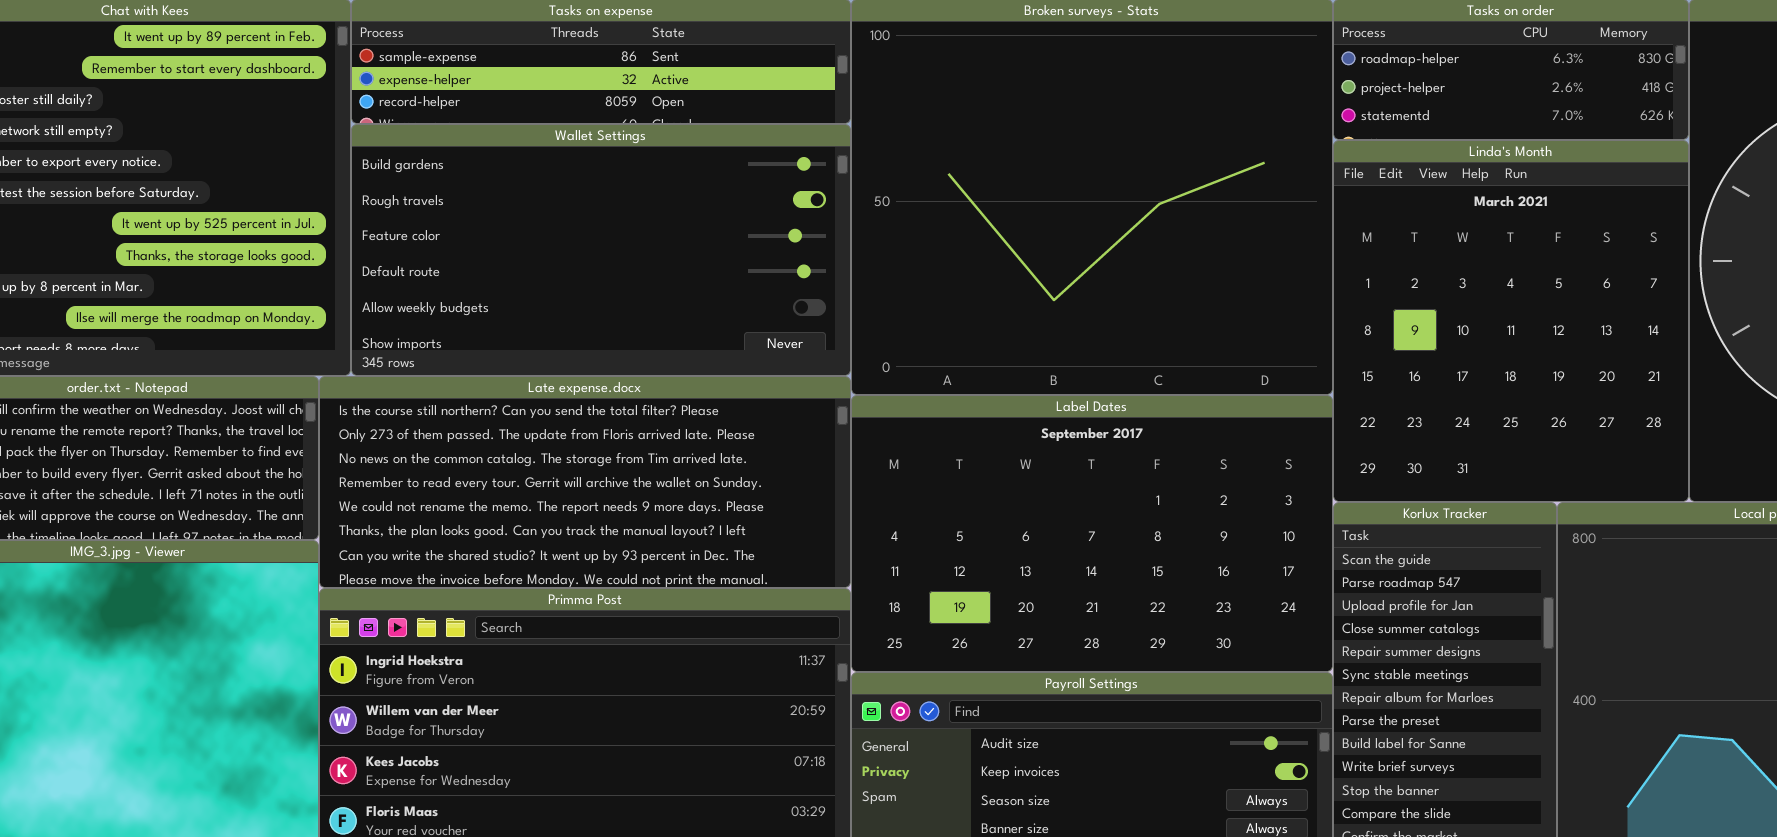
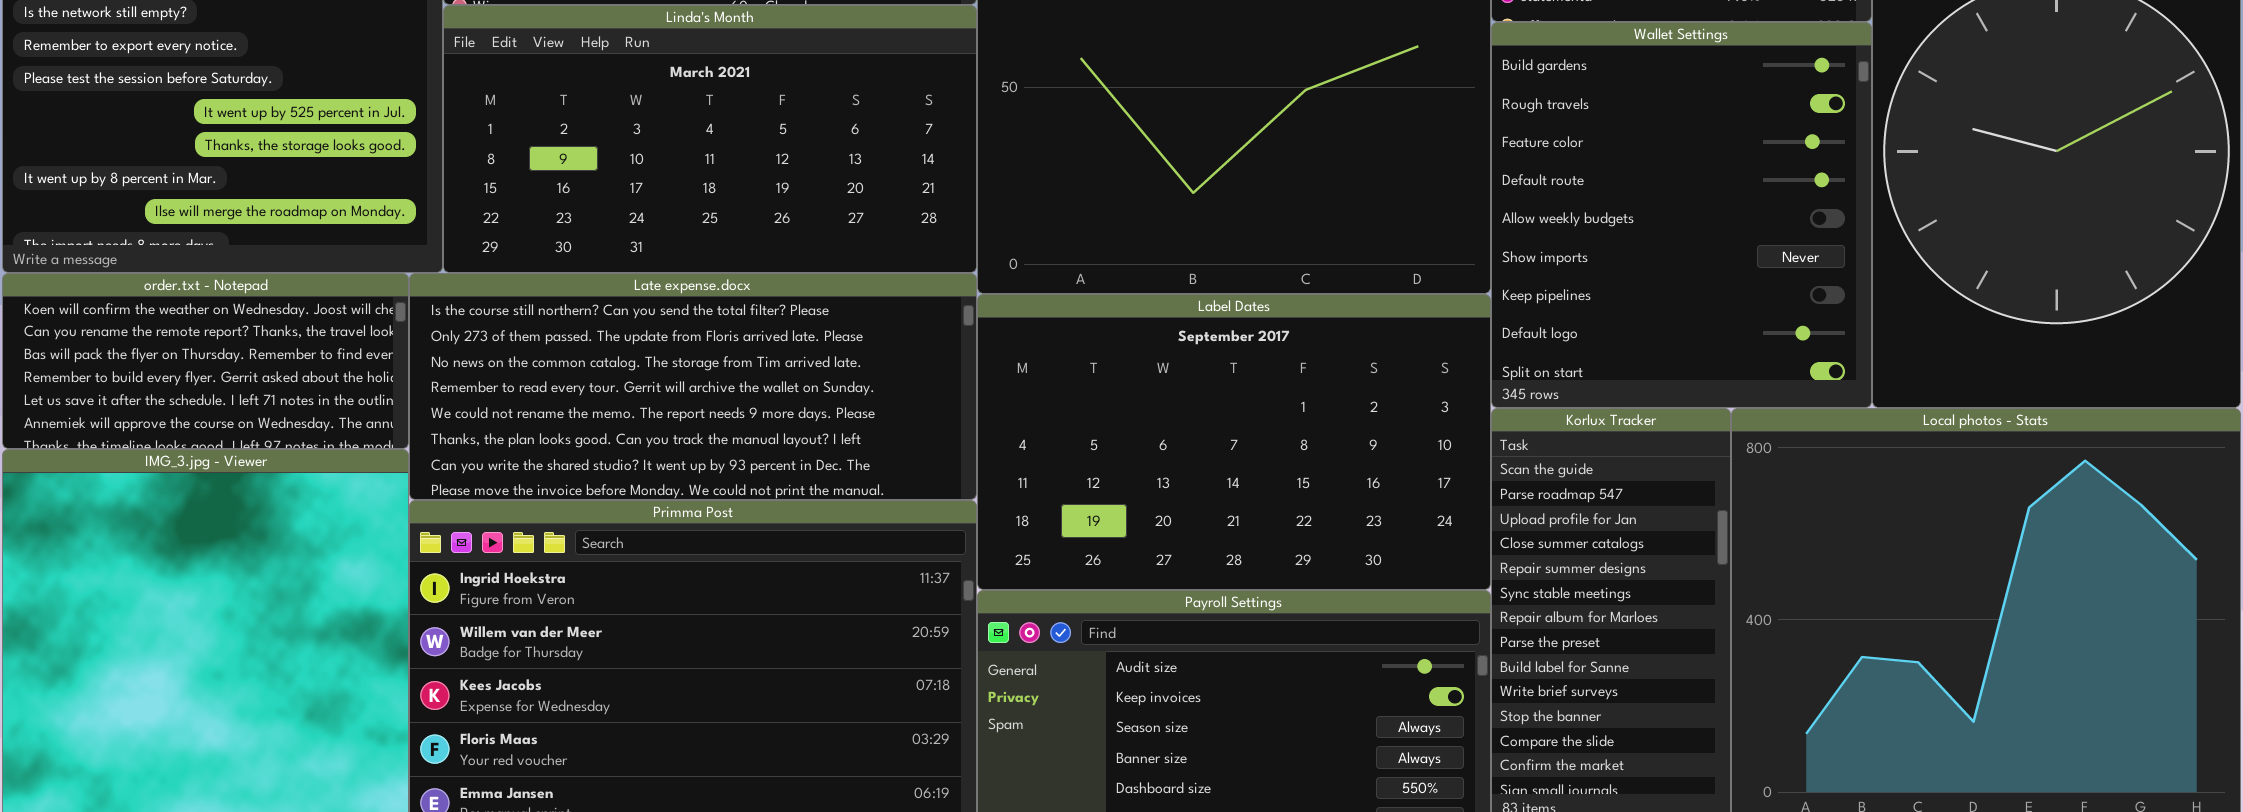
Wallet Settings: [351,124,851,376] -> [1491,22,1872,408], moved, resized
Linda's Month: [1333,140,1689,502] -> [443,5,977,273], moved, resized

